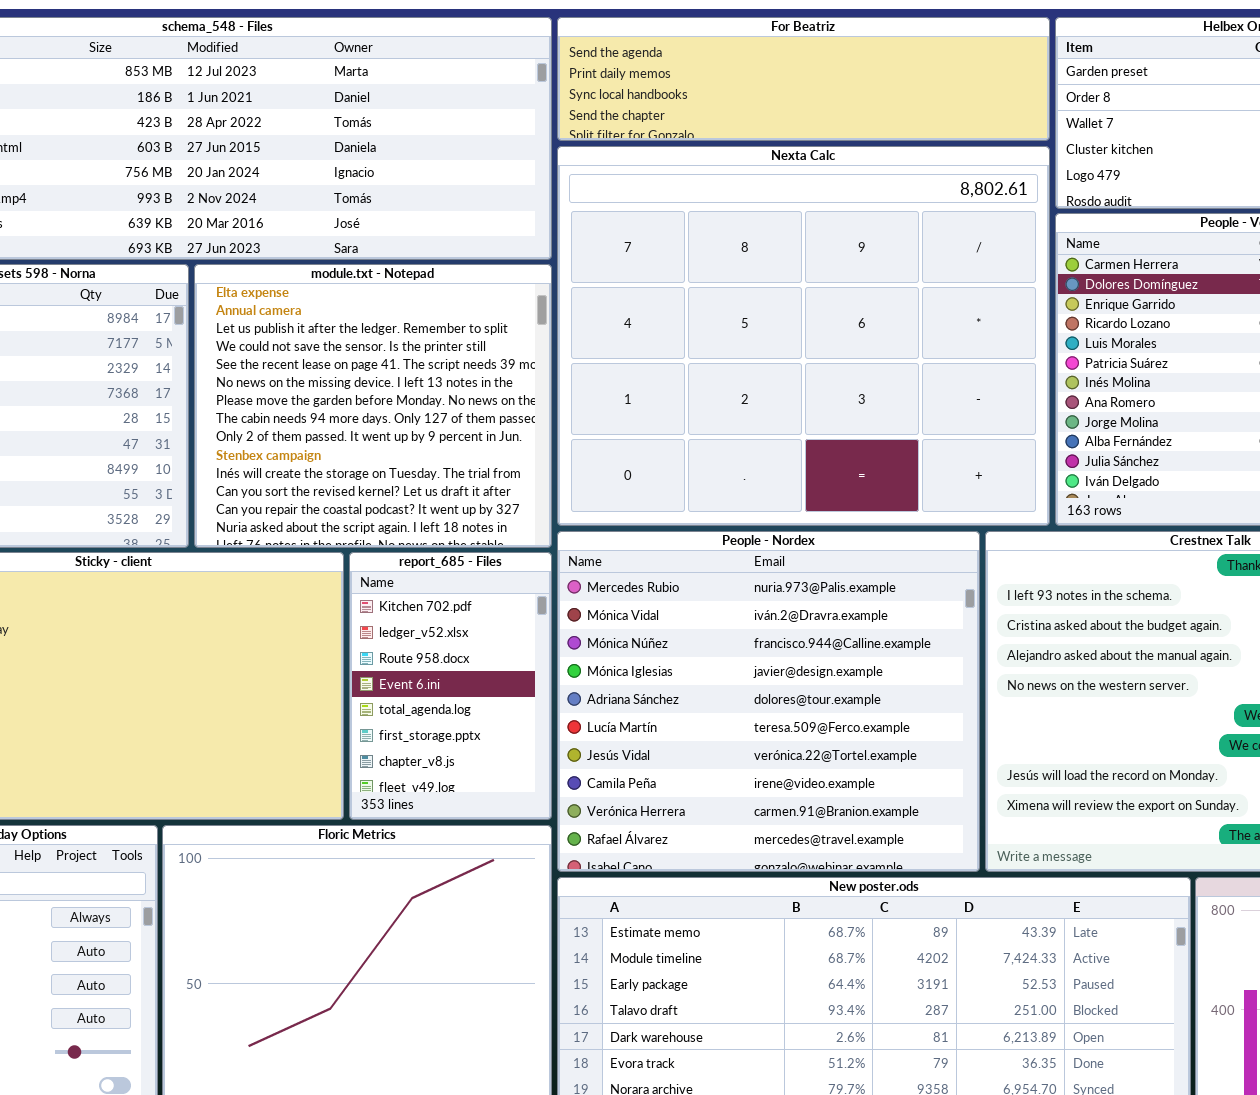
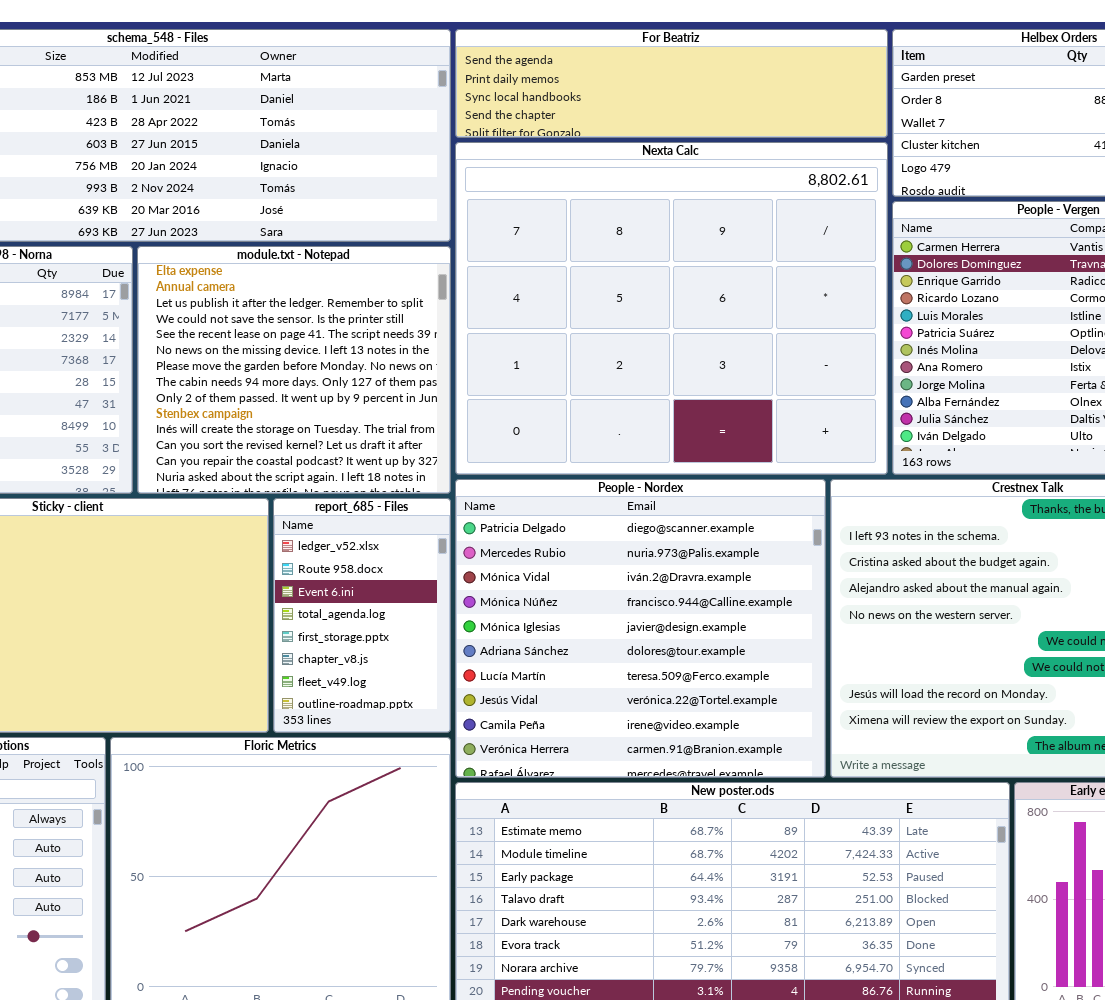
People - Nordex: [557,531,980,872] -> [455,479,826,778], scrolled up 1 row
report_685 - Files: [349,552,552,820] -> [273,498,451,733], scrolled down 1 row

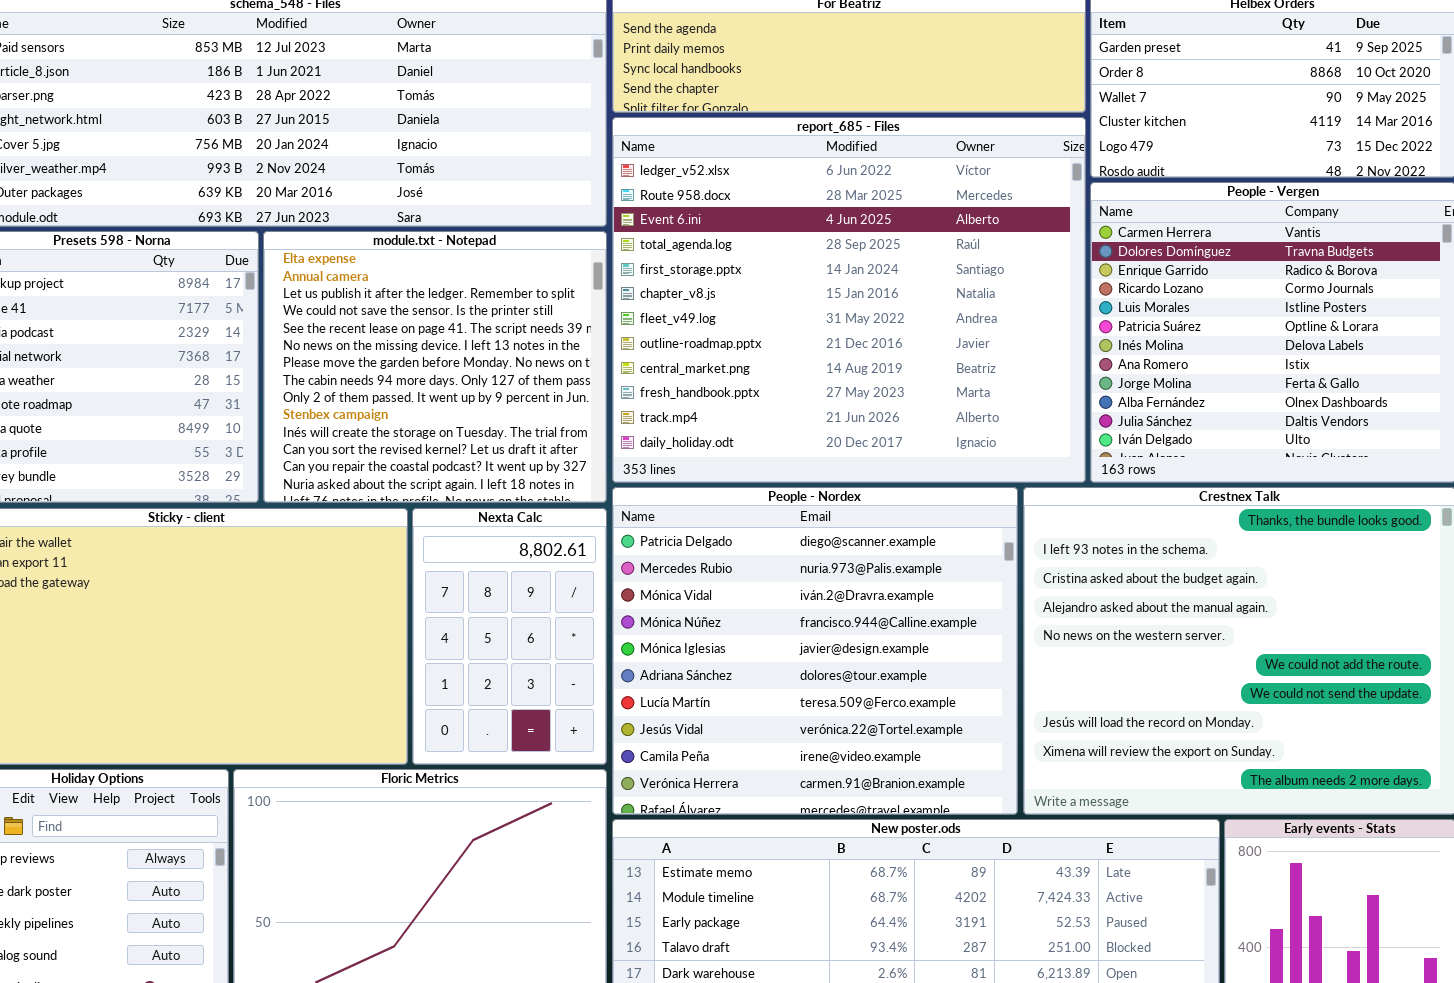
Nexta Calc: [455,142,888,475] -> [412,508,607,765], moved, resized
report_685 - Files: [273,498,451,733] -> [612,117,1086,483], moved, resized

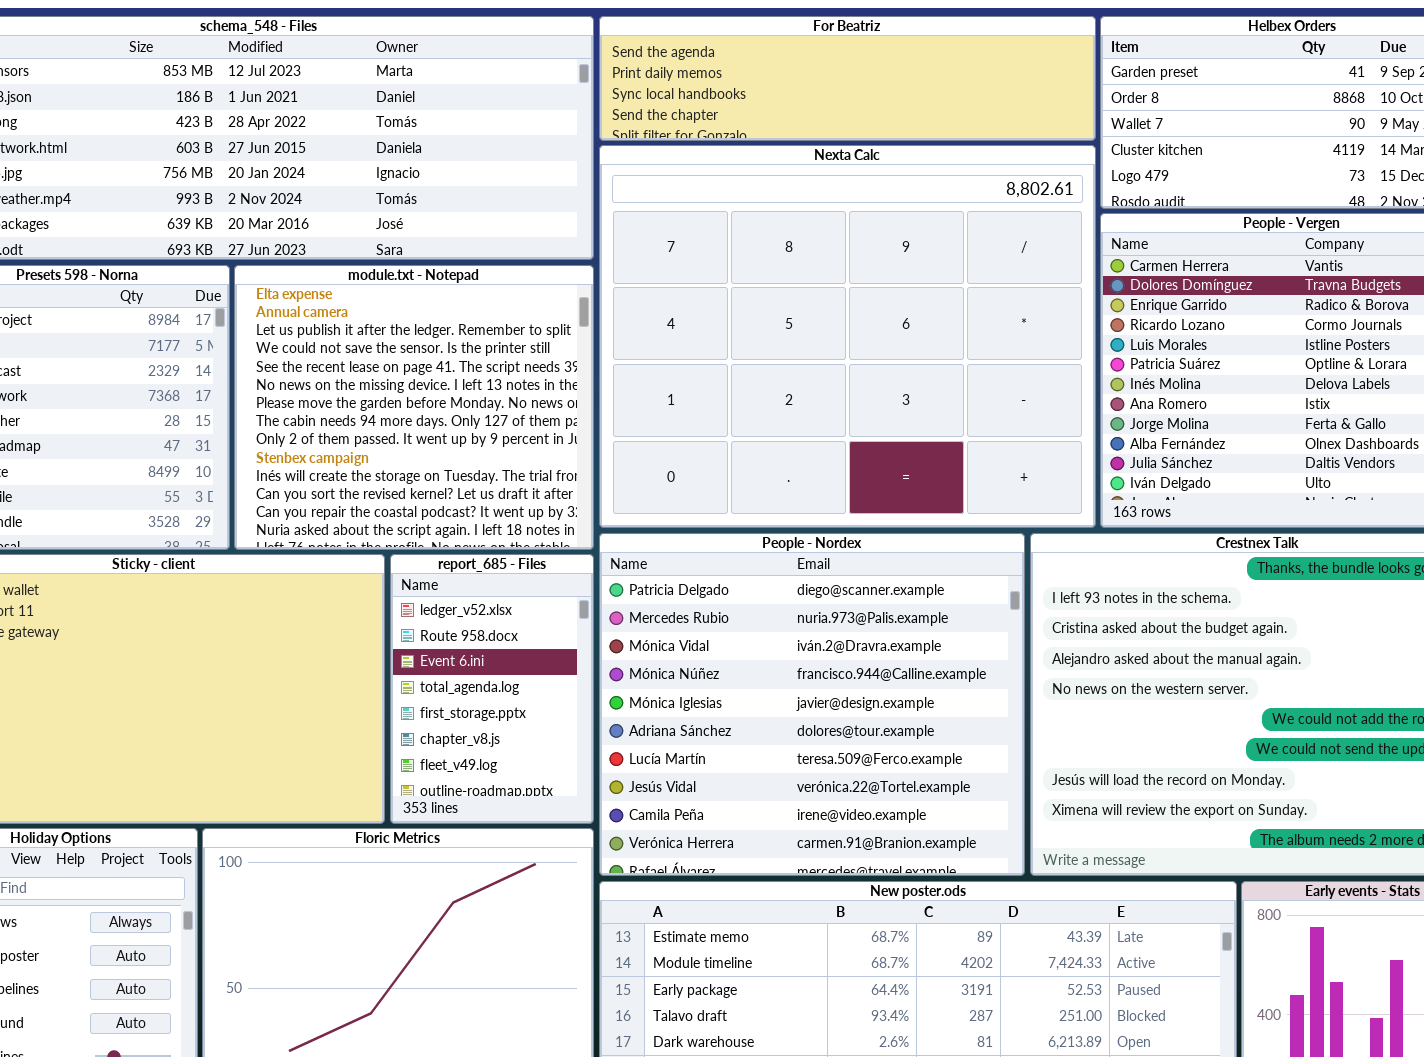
report_685 - Files: [612,117,1086,483] -> [390,554,594,824], moved, resized
Nexta Calc: [412,508,607,765] -> [599,145,1096,528], moved, resized

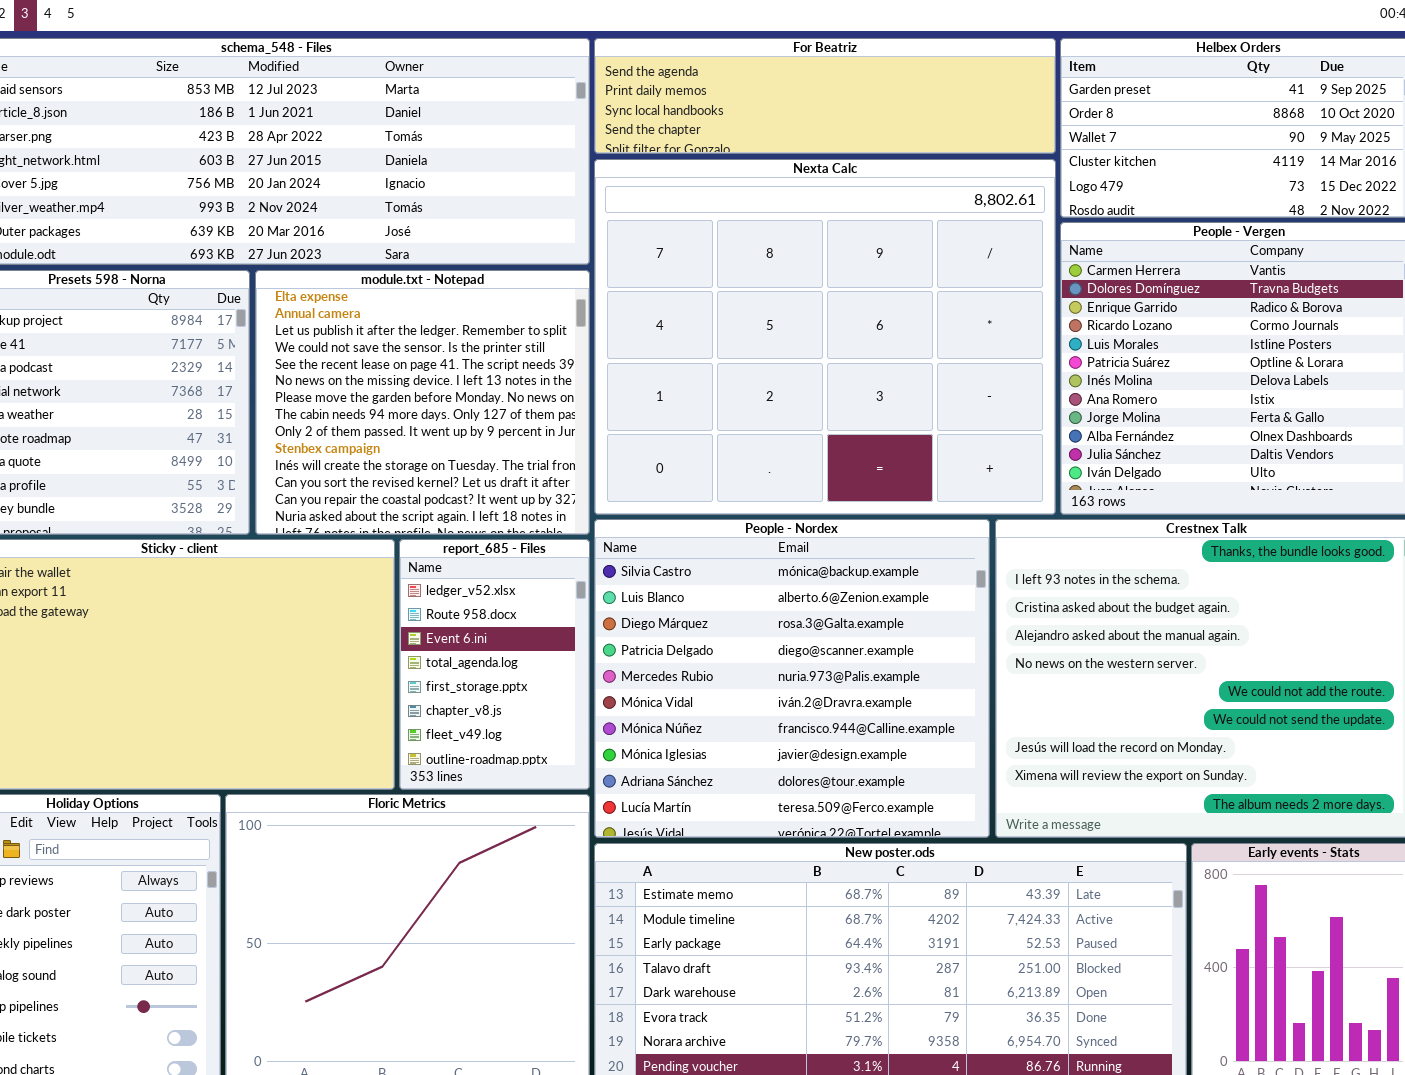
People - Nordex: [599,533,1025,876] -> [594,519,990,838], scrolled up 3 rows

